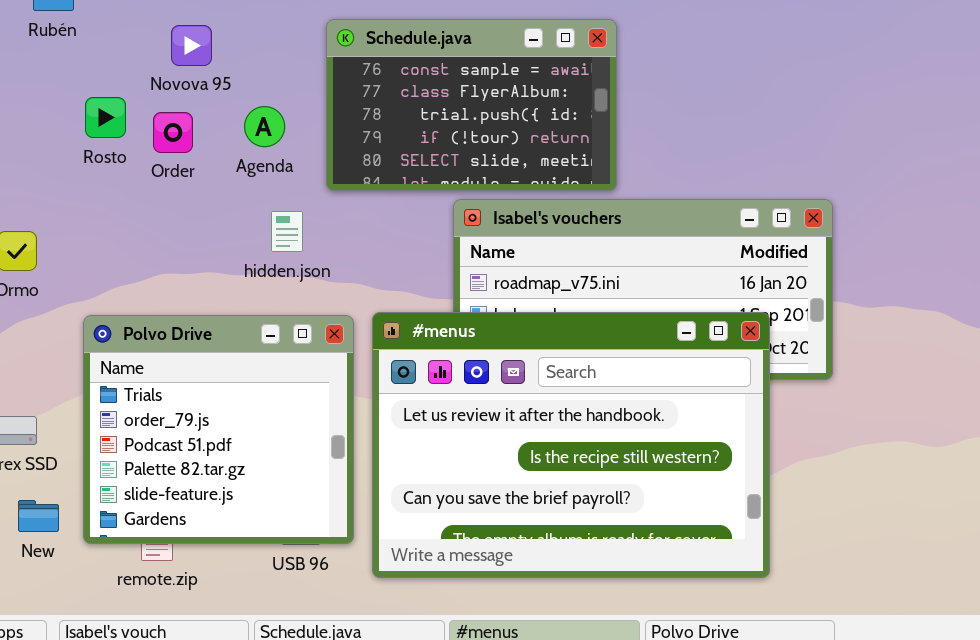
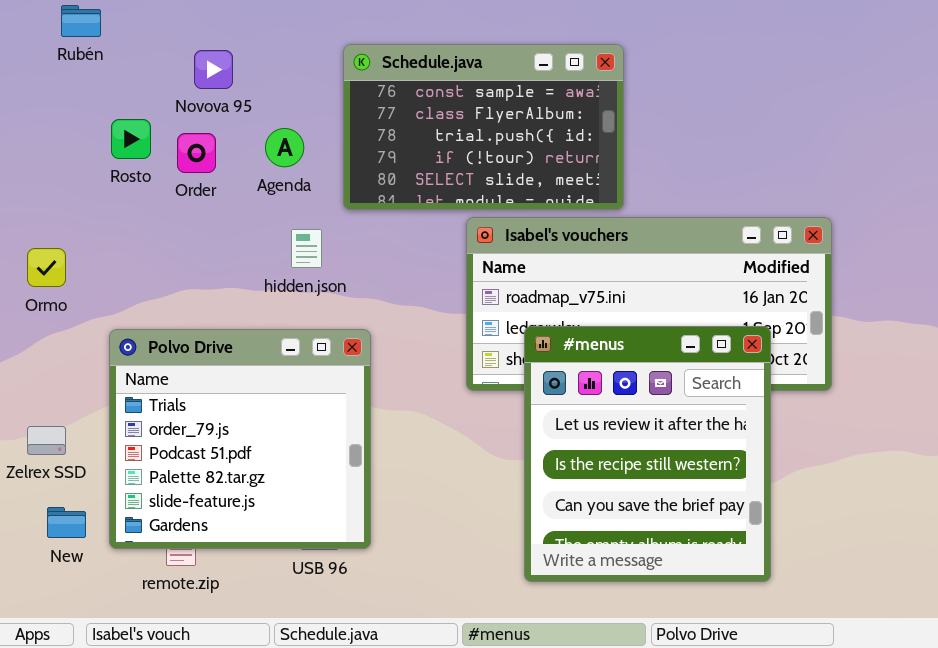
#menus: [372,312,770,578] -> [524,326,771,582], resized

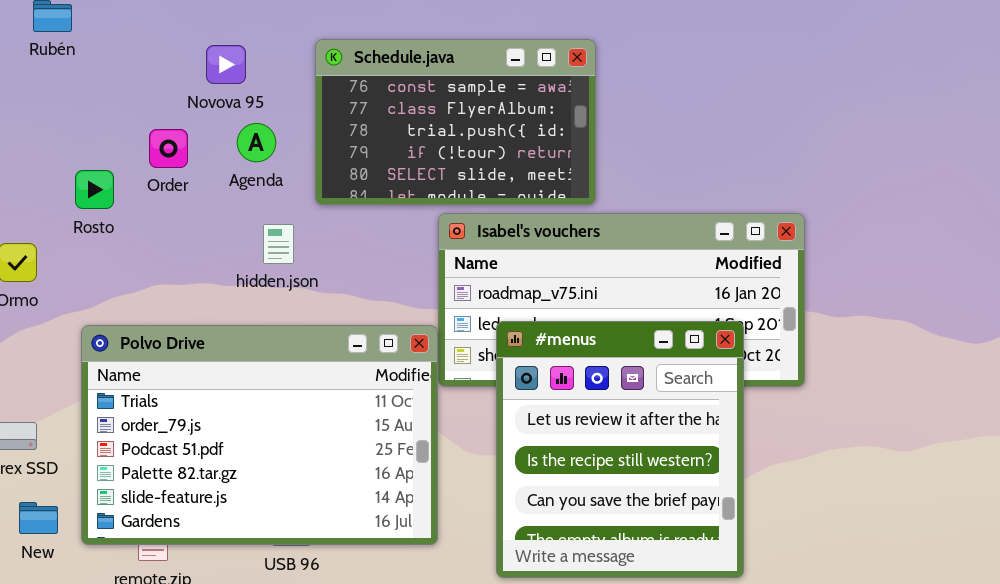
Novova 95: [194,50,233,89] -> [206,45,246,84], moved
Rosto: [111,119,151,159] -> [75,170,114,209], moved
Polvo Drive: [109,329,371,549] -> [81,325,438,545], resized

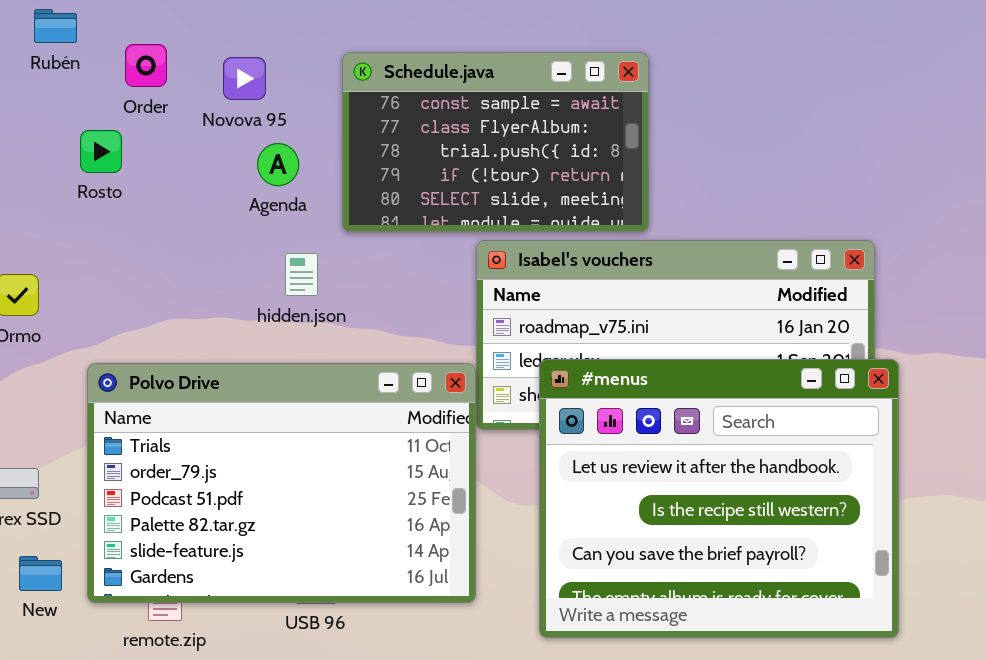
Order: [149,129,188,168] -> [125,44,167,87], moved
Rosto: [75,170,114,209] -> [80,130,122,173], moved
#menus: [496,321,744,578] -> [539,359,899,638], resized

